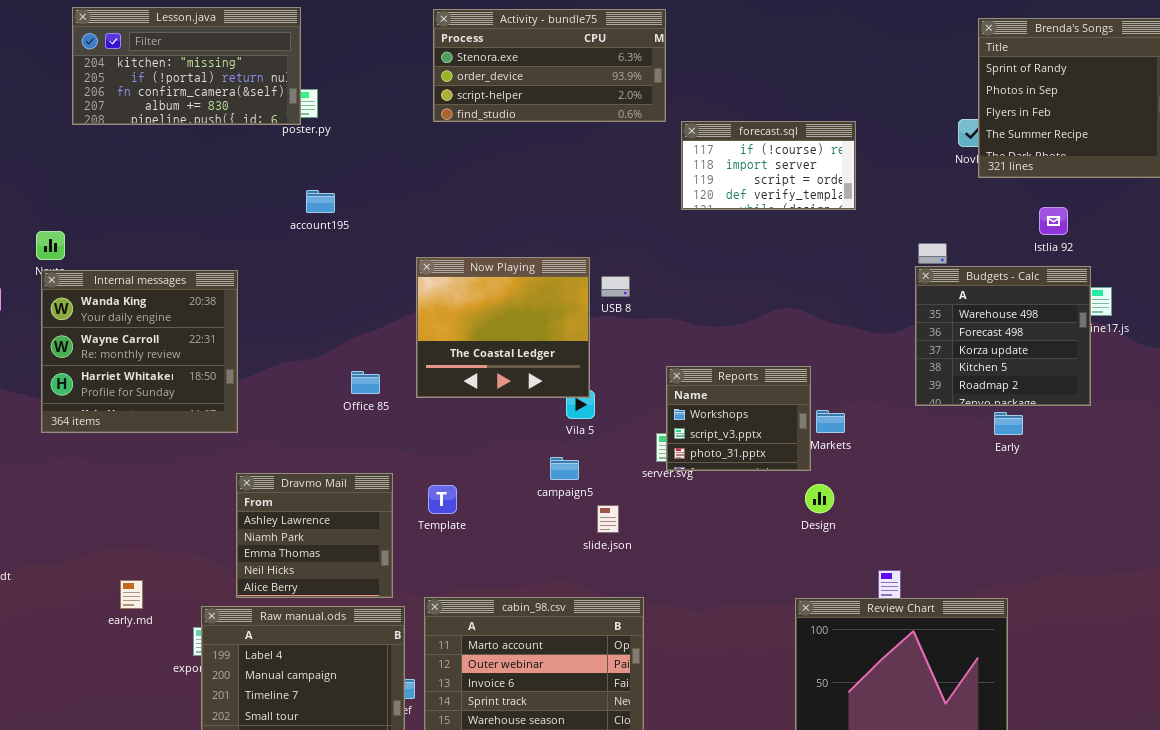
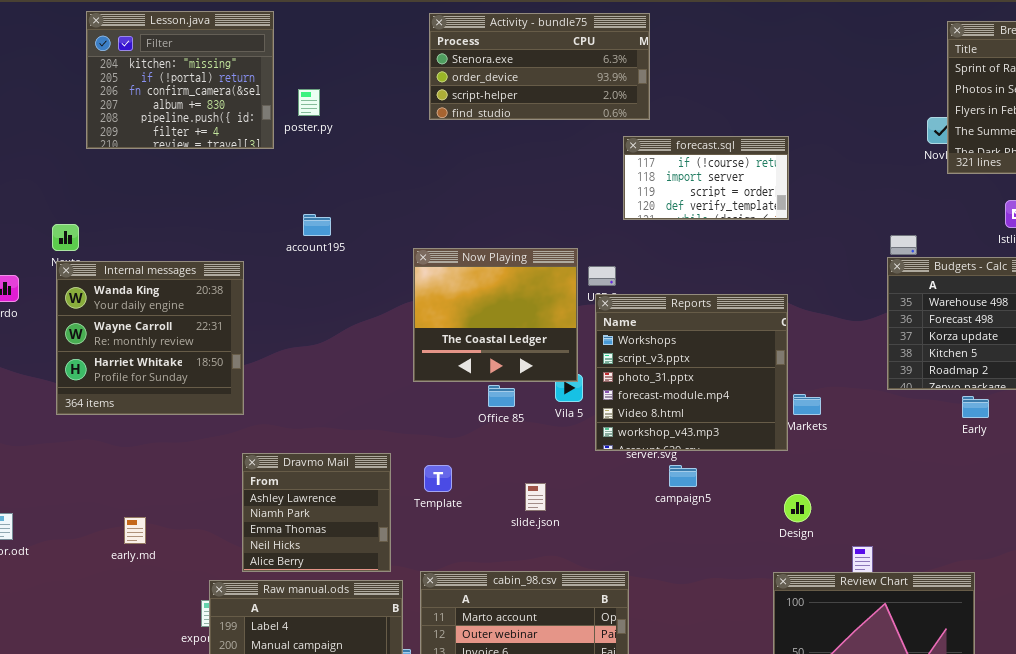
Lesson.java: [72,7,301,125] -> [86,11,274,149], resized
forecast.sql: [681,121,856,210] -> [623,136,789,220], moved
account195: [306,190,335,213] -> [303,214,331,236], moved
Reports: [666,366,811,471] -> [595,294,788,451], resized
Office 85: [351,371,380,394] -> [488,385,515,407], moved
campaign5: [550,457,579,480] -> [669,465,697,487], moved
Design: [805,484,834,513] -> [784,494,811,522], moved
slide.json: [597,505,619,533] -> [525,483,546,511], moved
early.md: [120,580,143,609] -> [124,517,146,544], moved

